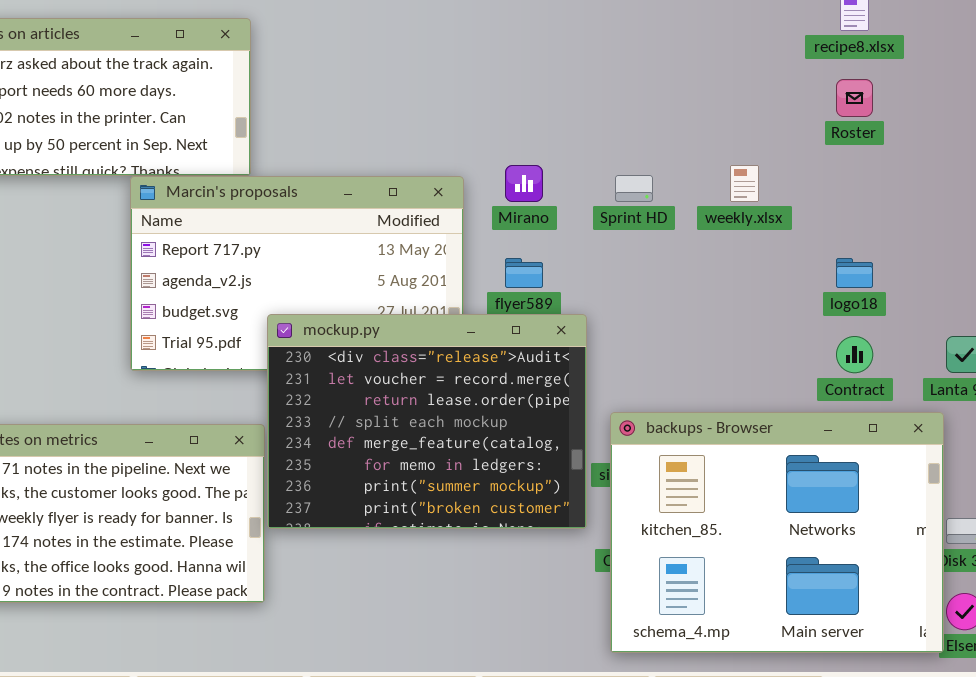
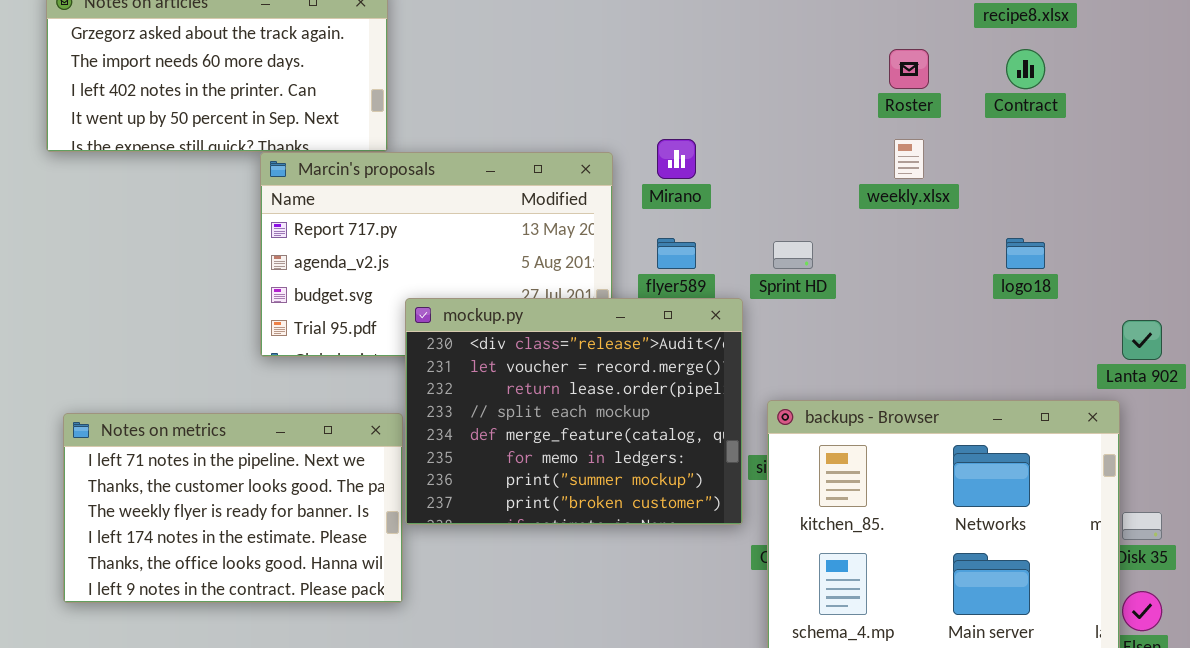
Roster: [836,79,873,117] -> [889,49,929,89], moved
Sprint HD: [615,175,653,202] -> [773,241,813,269], moved
Contract: [836,336,873,373] -> [1006,49,1045,89], moved

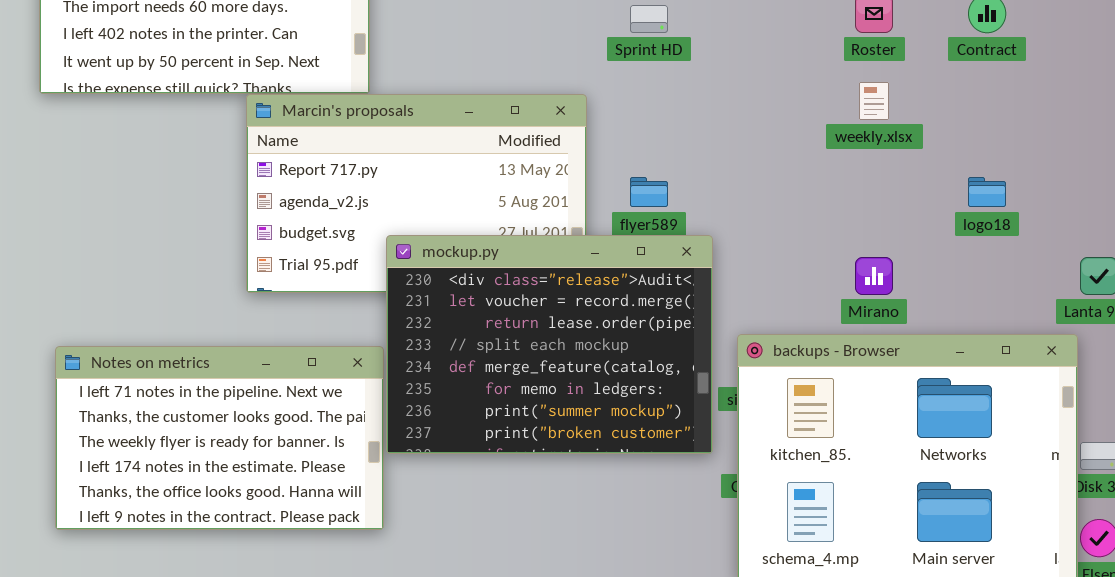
Mirano: [657,139,696,179] -> [855,257,893,295], moved
Sprint HD: [773,241,813,269] -> [630,5,668,33], moved

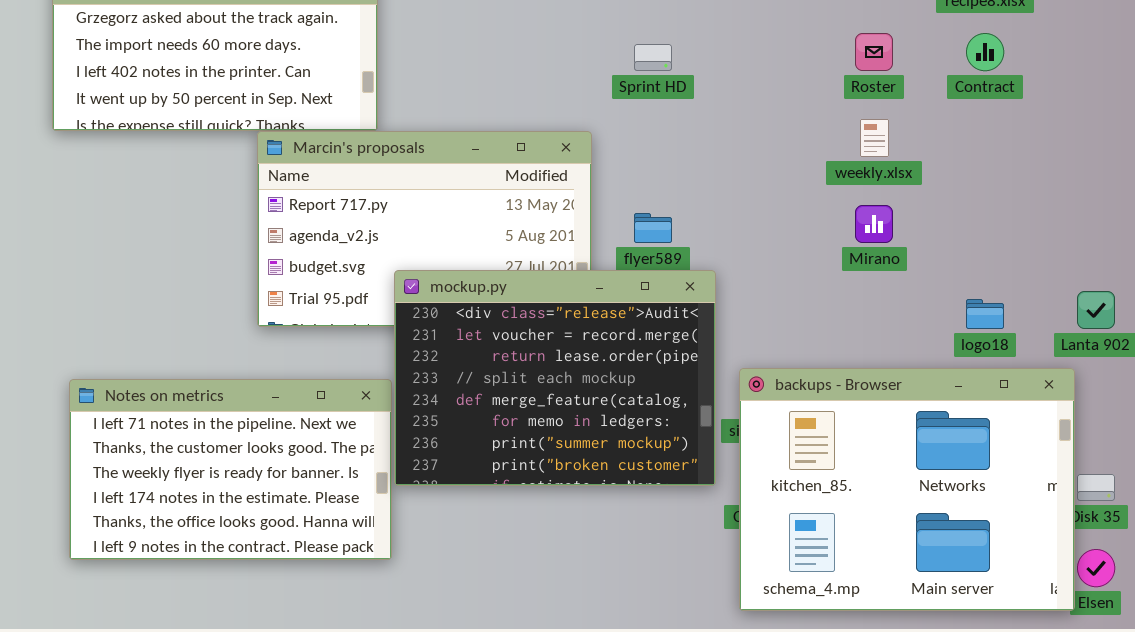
logo18: [968,177,1006,207] -> [966,299,1004,329], moved
Mirano: [855,257,893,295] -> [855,205,893,243], moved

